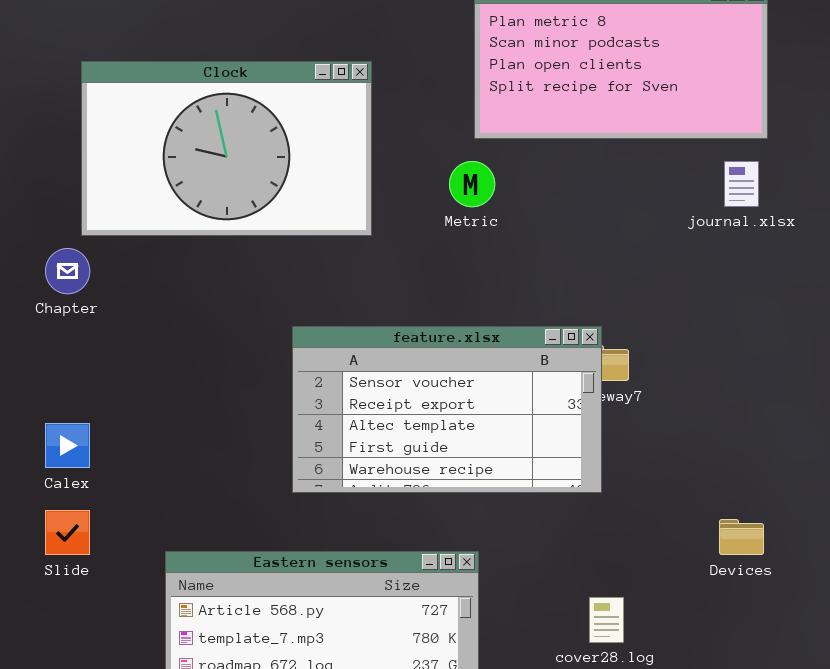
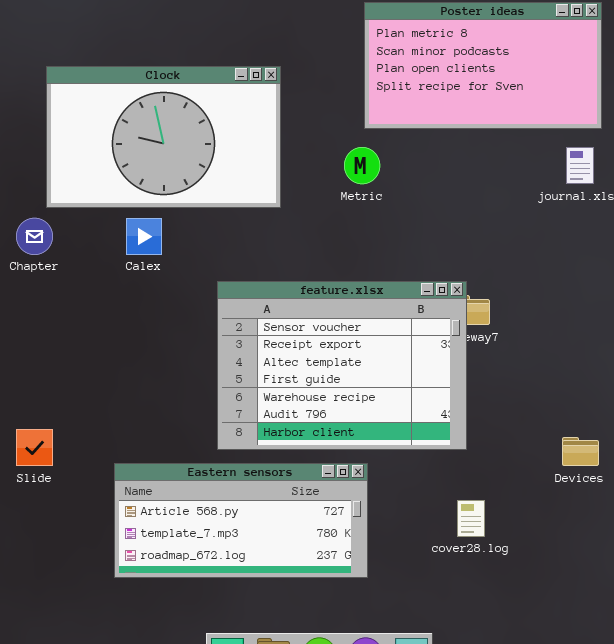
feature.xlsx: [292,326,602,493] -> [217,281,467,450], resized
Calex: [45,423,90,468] -> [126,218,162,255], moved

